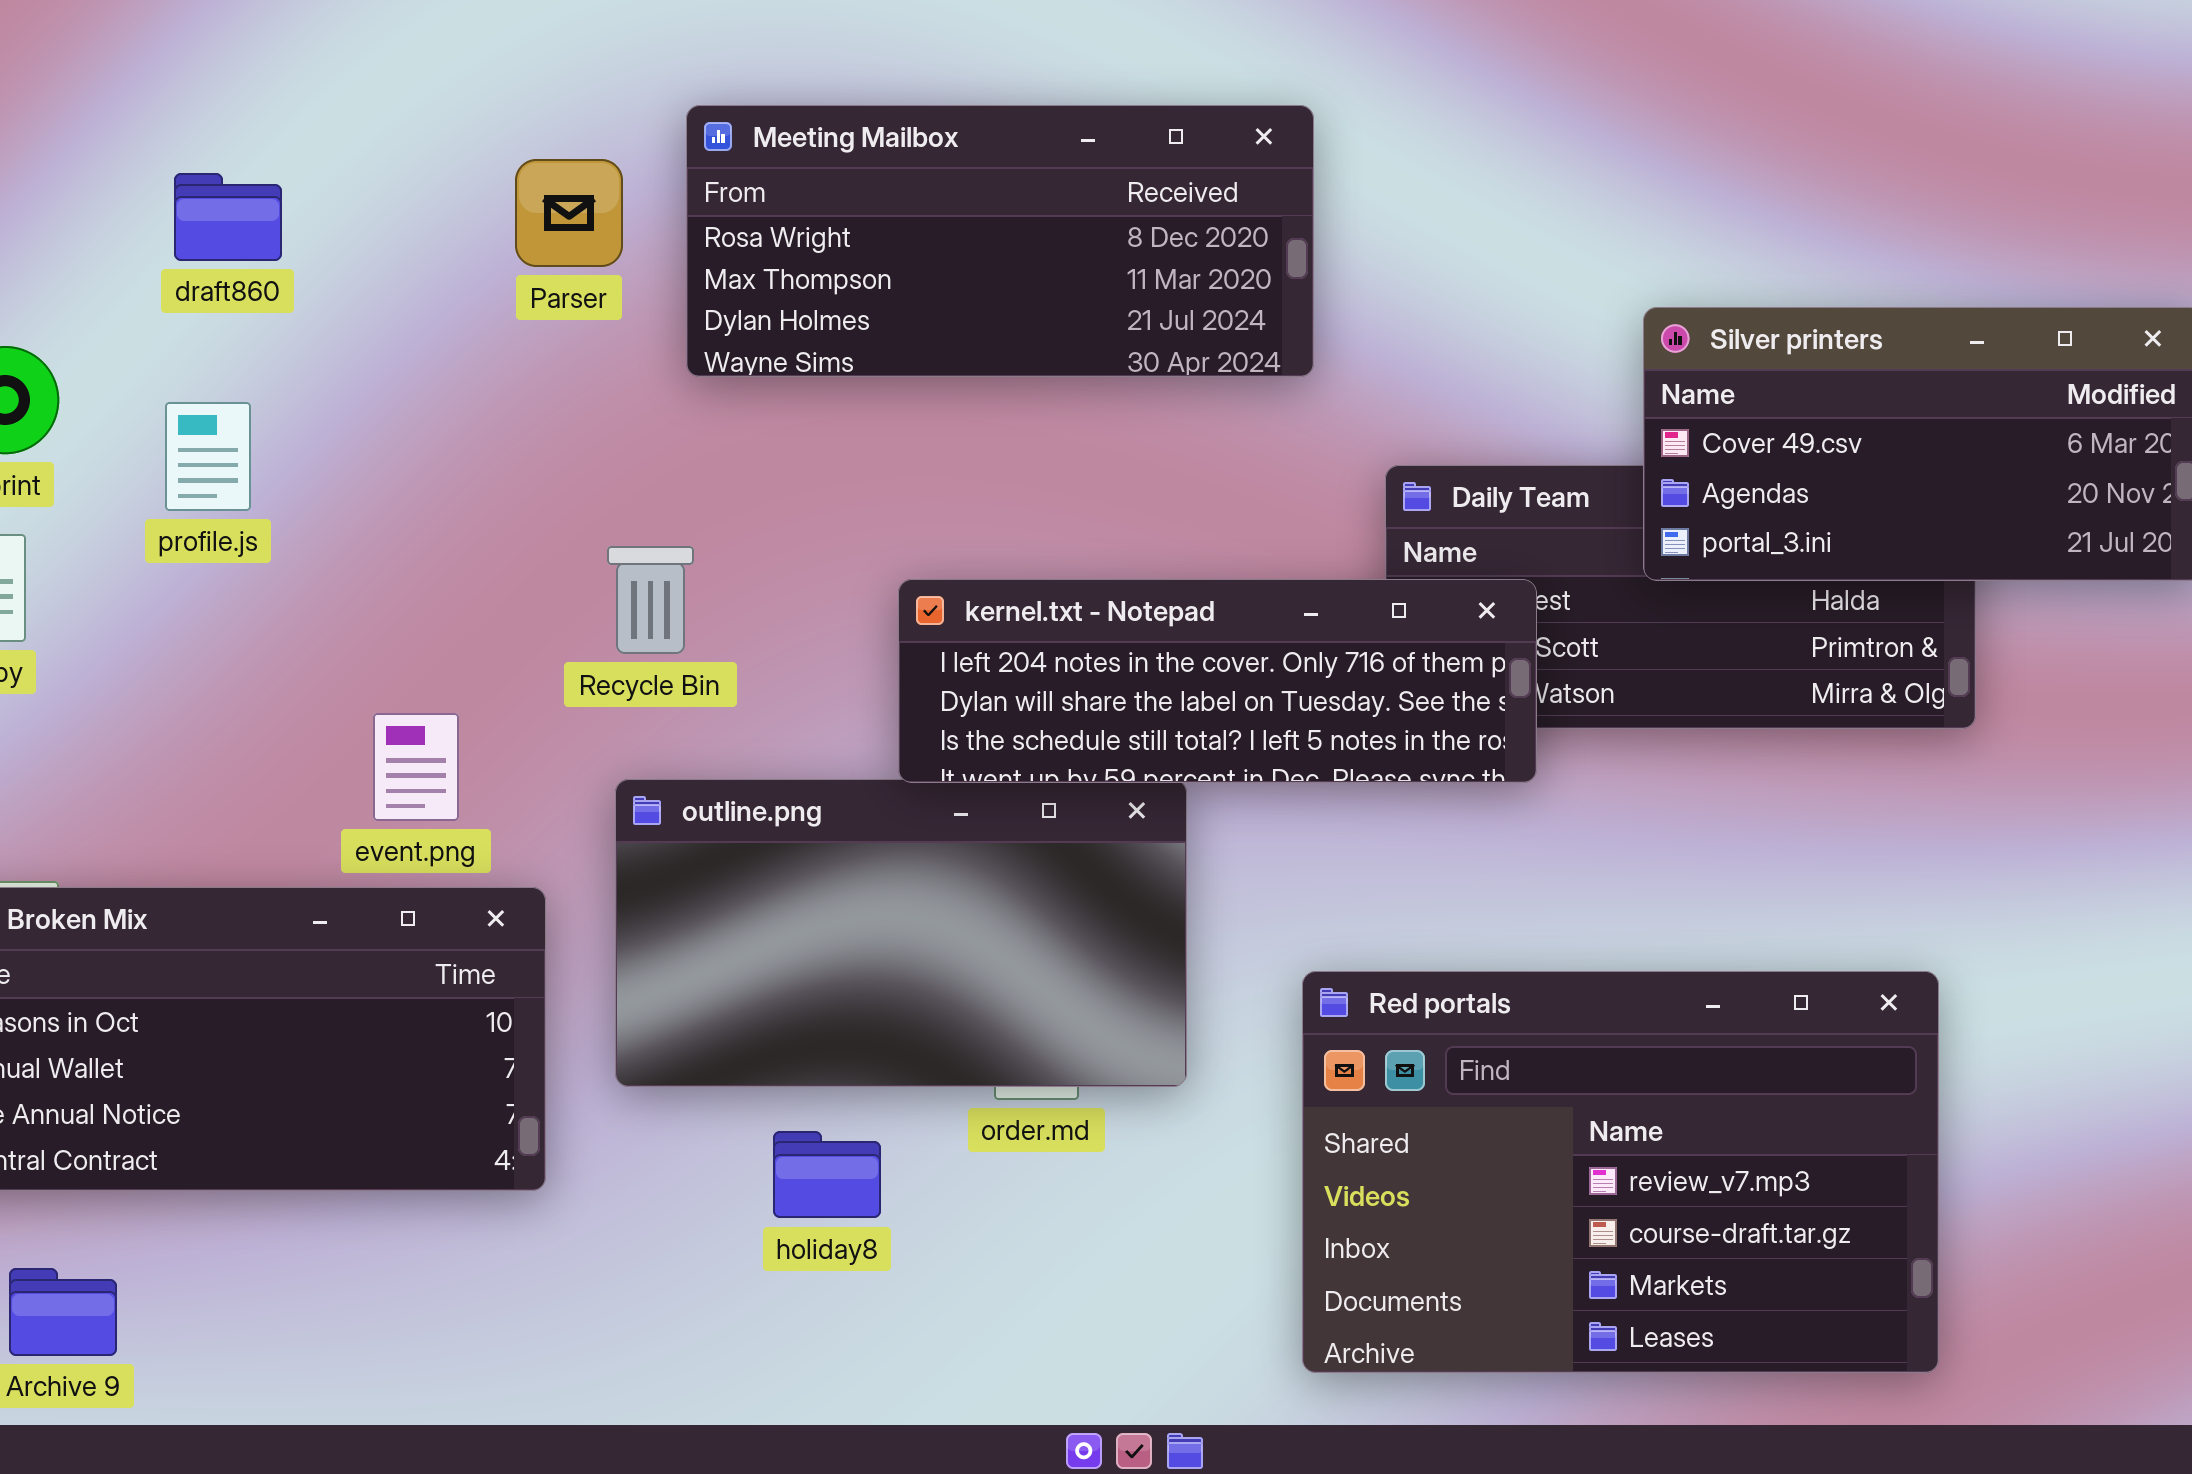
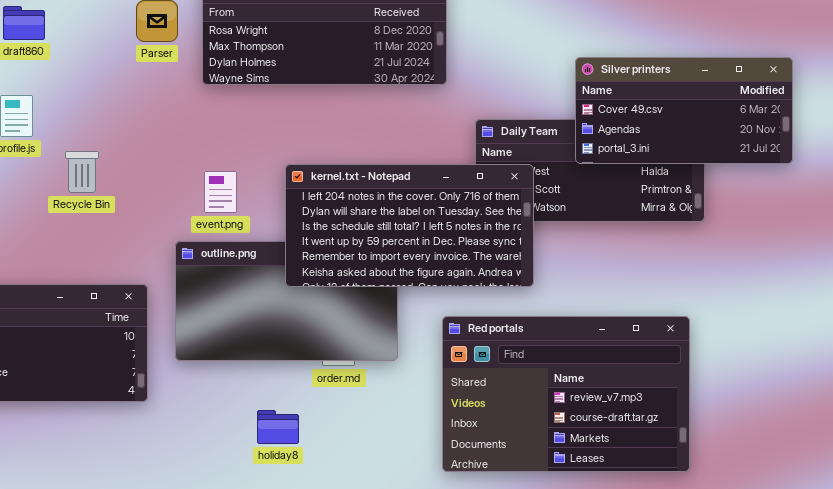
Recycle Bin: [607,546,694,654] -> [65,151,99,193], moved
kernel.txt - Notepad: [898,579,1537,783] -> [285,164,534,287], resized
event.png: [373,713,459,821] -> [204,171,237,213], moved
holiday8: [773,1131,881,1218] -> [257,410,299,444], moved

